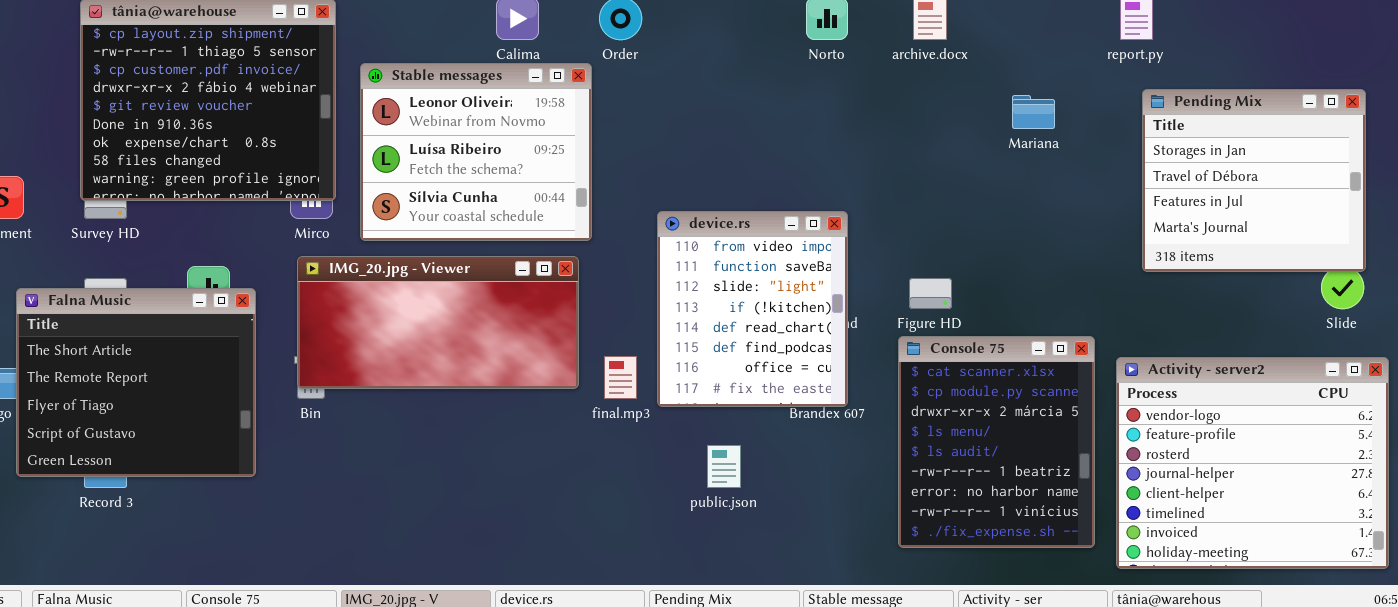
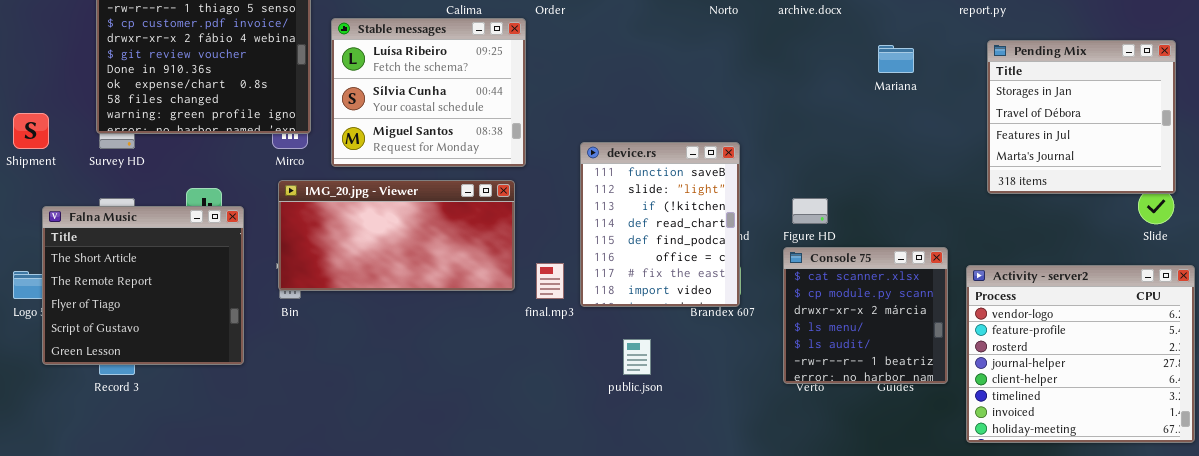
Stable messages: [360,63,592,241] -> [331,18,526,167], scrolled down 1 row
device.rs: [657,211,848,407] -> [580,142,740,307], scrolled down 1 row
Console 75: [898,336,1095,548] -> [783,247,948,384], resized

